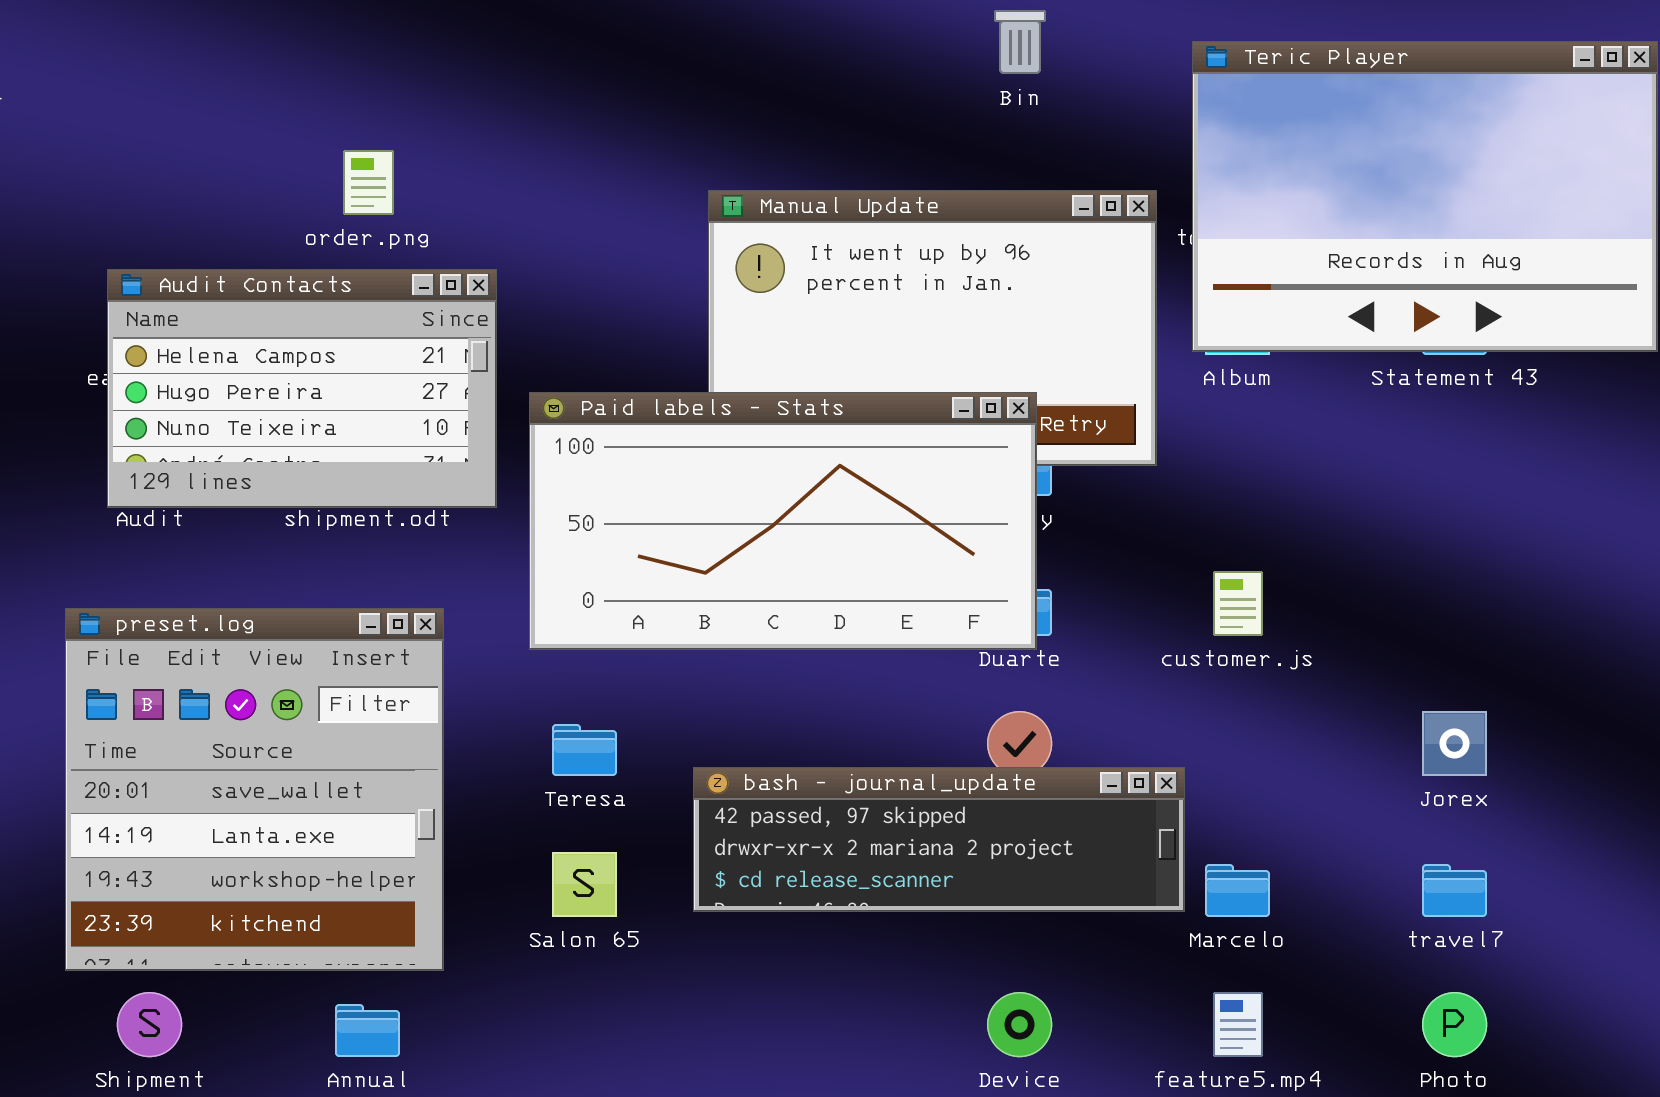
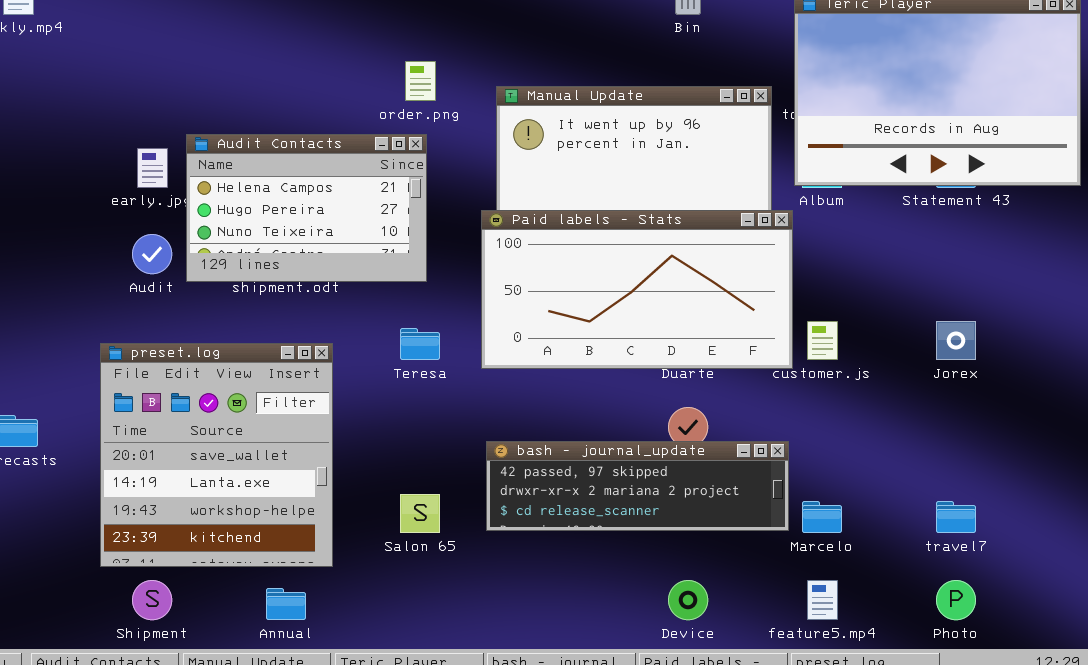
order.png: [343,150,394,215] -> [405,61,436,101], moved
Audit Contacts: [107,269,497,508] -> [186,134,427,282], moved
Paid labels - Stats: [529,392,1037,650] -> [481,210,793,369], moved
Jorex: [1422,711,1487,776] -> [936,321,976,360], moved
Teresa: [552,724,617,776] -> [400,328,440,360], moved

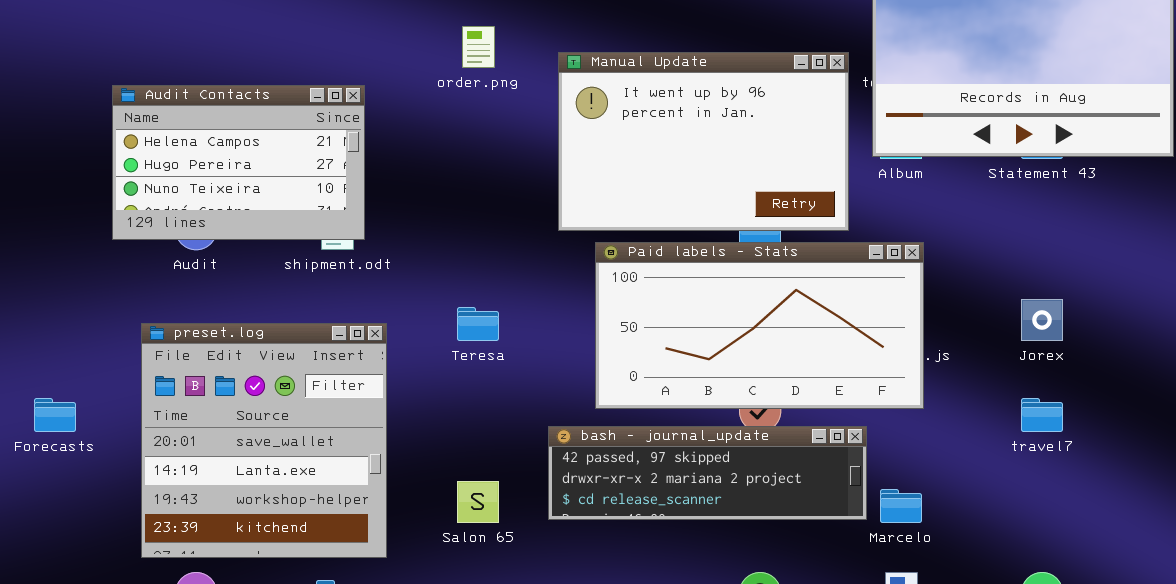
Audit Contacts: [186,134,427,282] -> [112,85,365,240], moved
Paid labels - Stats: [481,210,793,369] -> [595,242,924,409], moved
travel7: [936,501,976,533] -> [1021,398,1063,432], moved

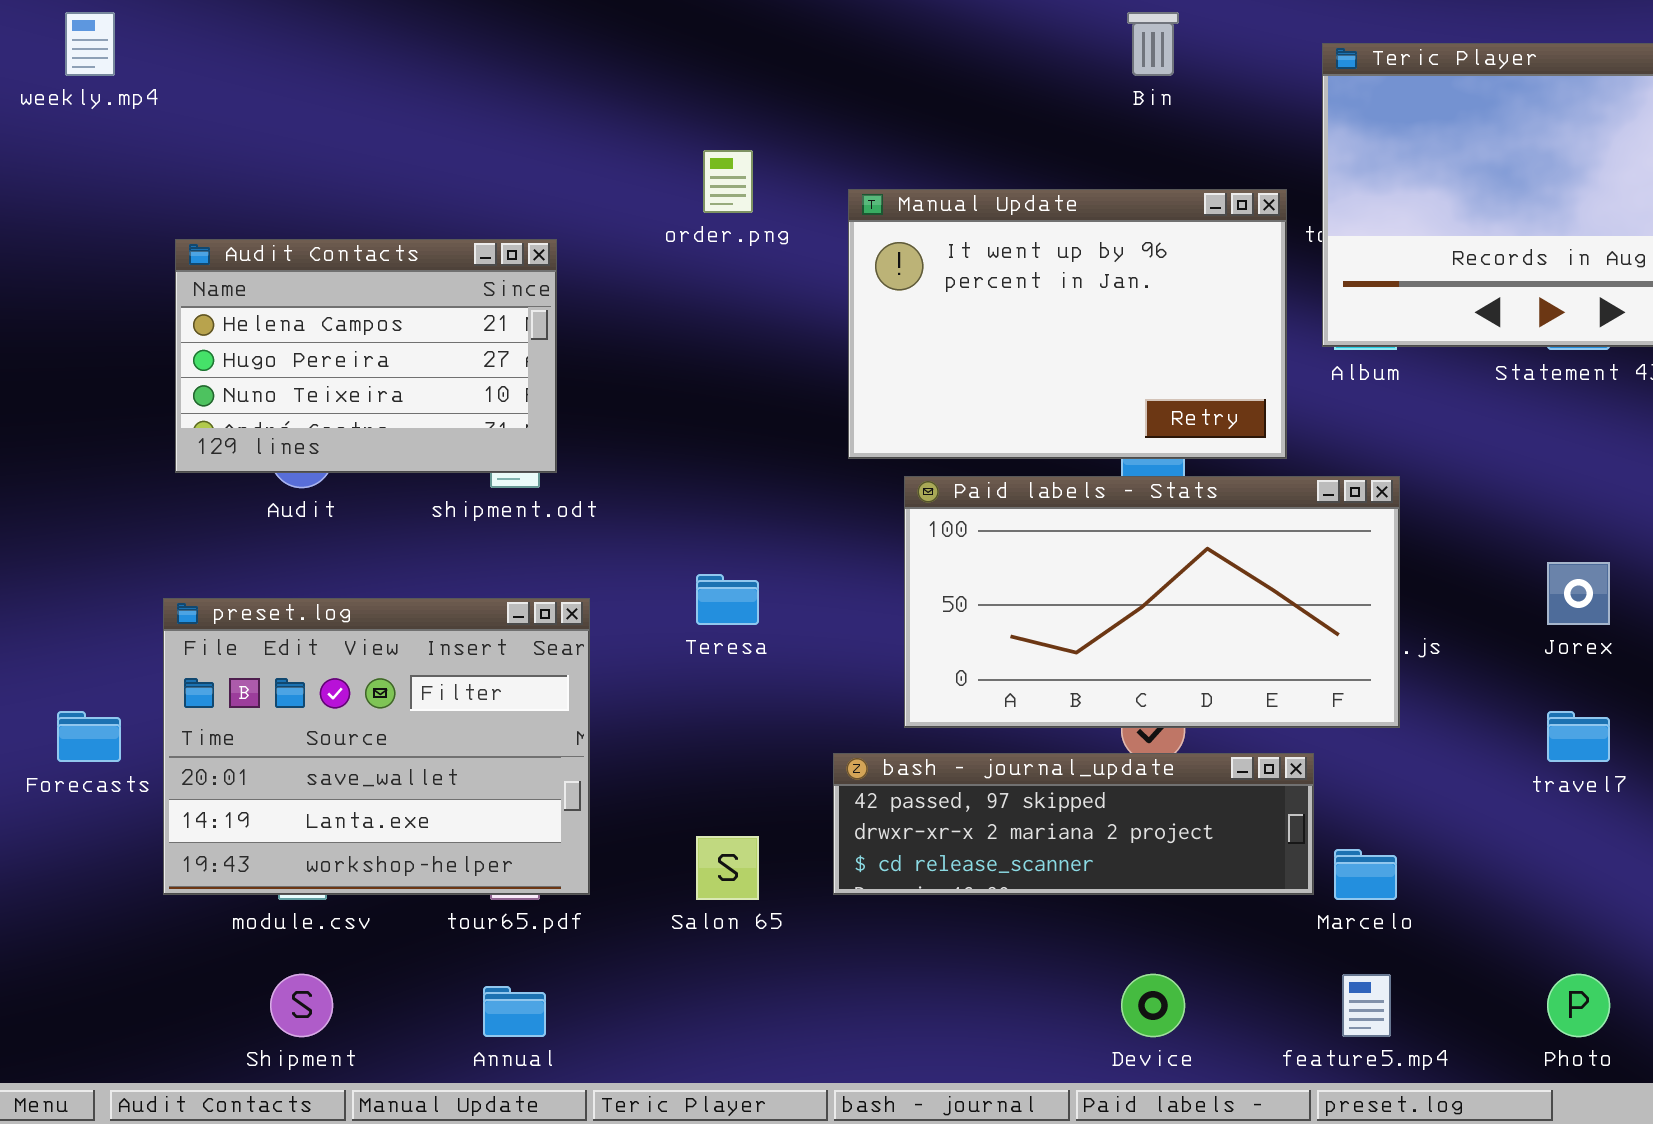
preset.log: [141,323,387,558] -> [163,598,590,895], resized

